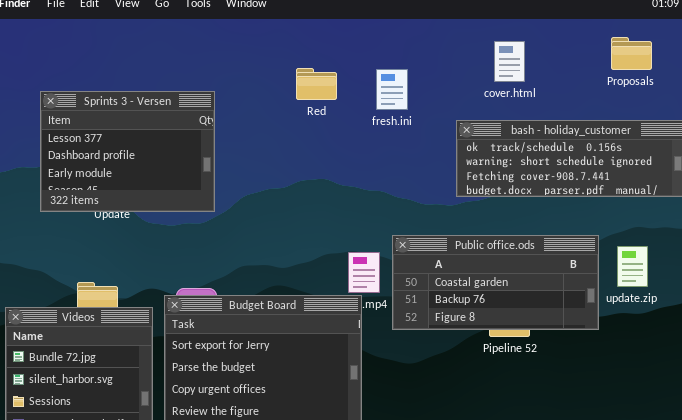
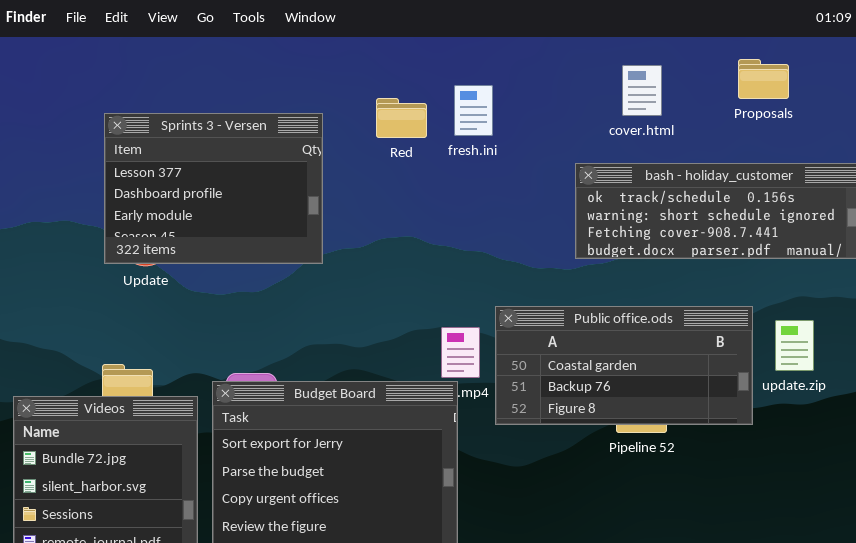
Proposals: [611,37,652,70] -> [738,59,789,99], moved
fresh.ini: [376,69,408,110] -> [454,85,493,136], moved
Sprints 3 - Versen: [40,91,215,212] -> [104,113,323,264], moved

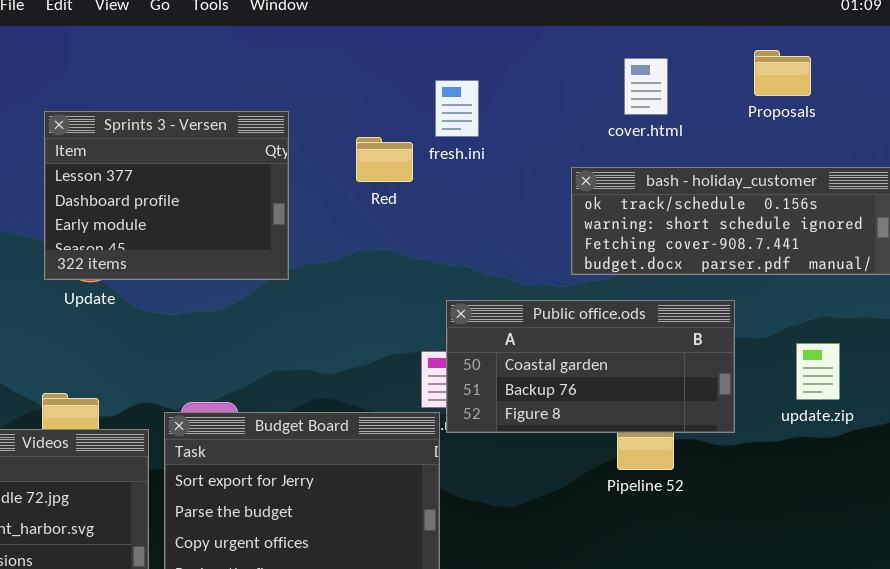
Red: [376,98,427,138] -> [356,137,413,182], moved
Public office.ods: [495,306,753,425] -> [446,300,735,433], moved

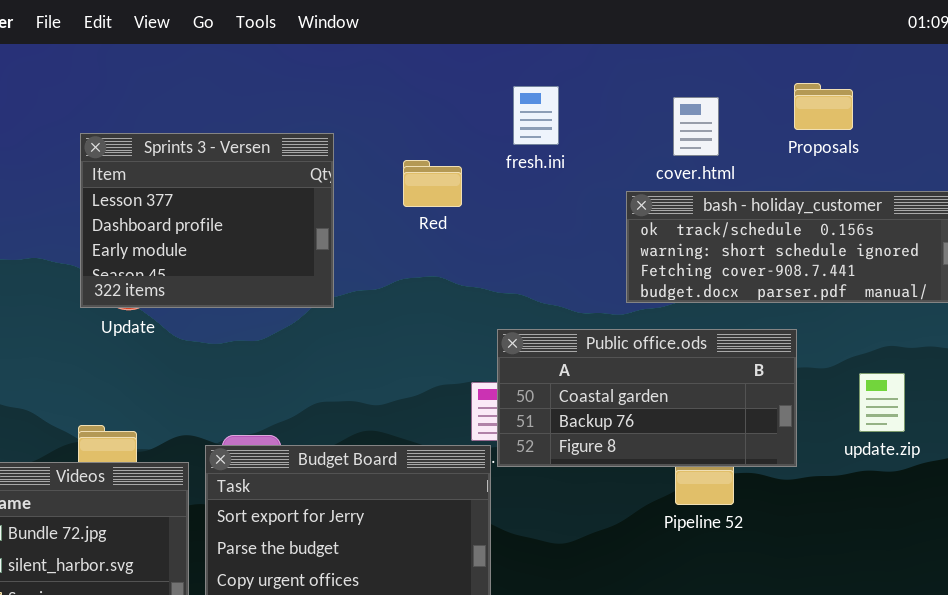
Proposals: [754,50,811,96] -> [794,83,853,130], moved
cover.html: [624,58,668,115] -> [673,97,719,156], moved
fresh.ini: [435,80,479,137] -> [513,86,559,145], moved

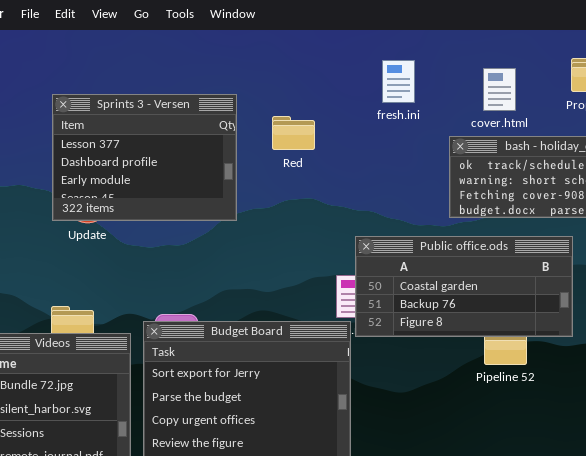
fresh.ini: [513,86,559,145] -> [382,60,415,103], moved
Red: [403,160,462,207] -> [272,116,315,150], moved

